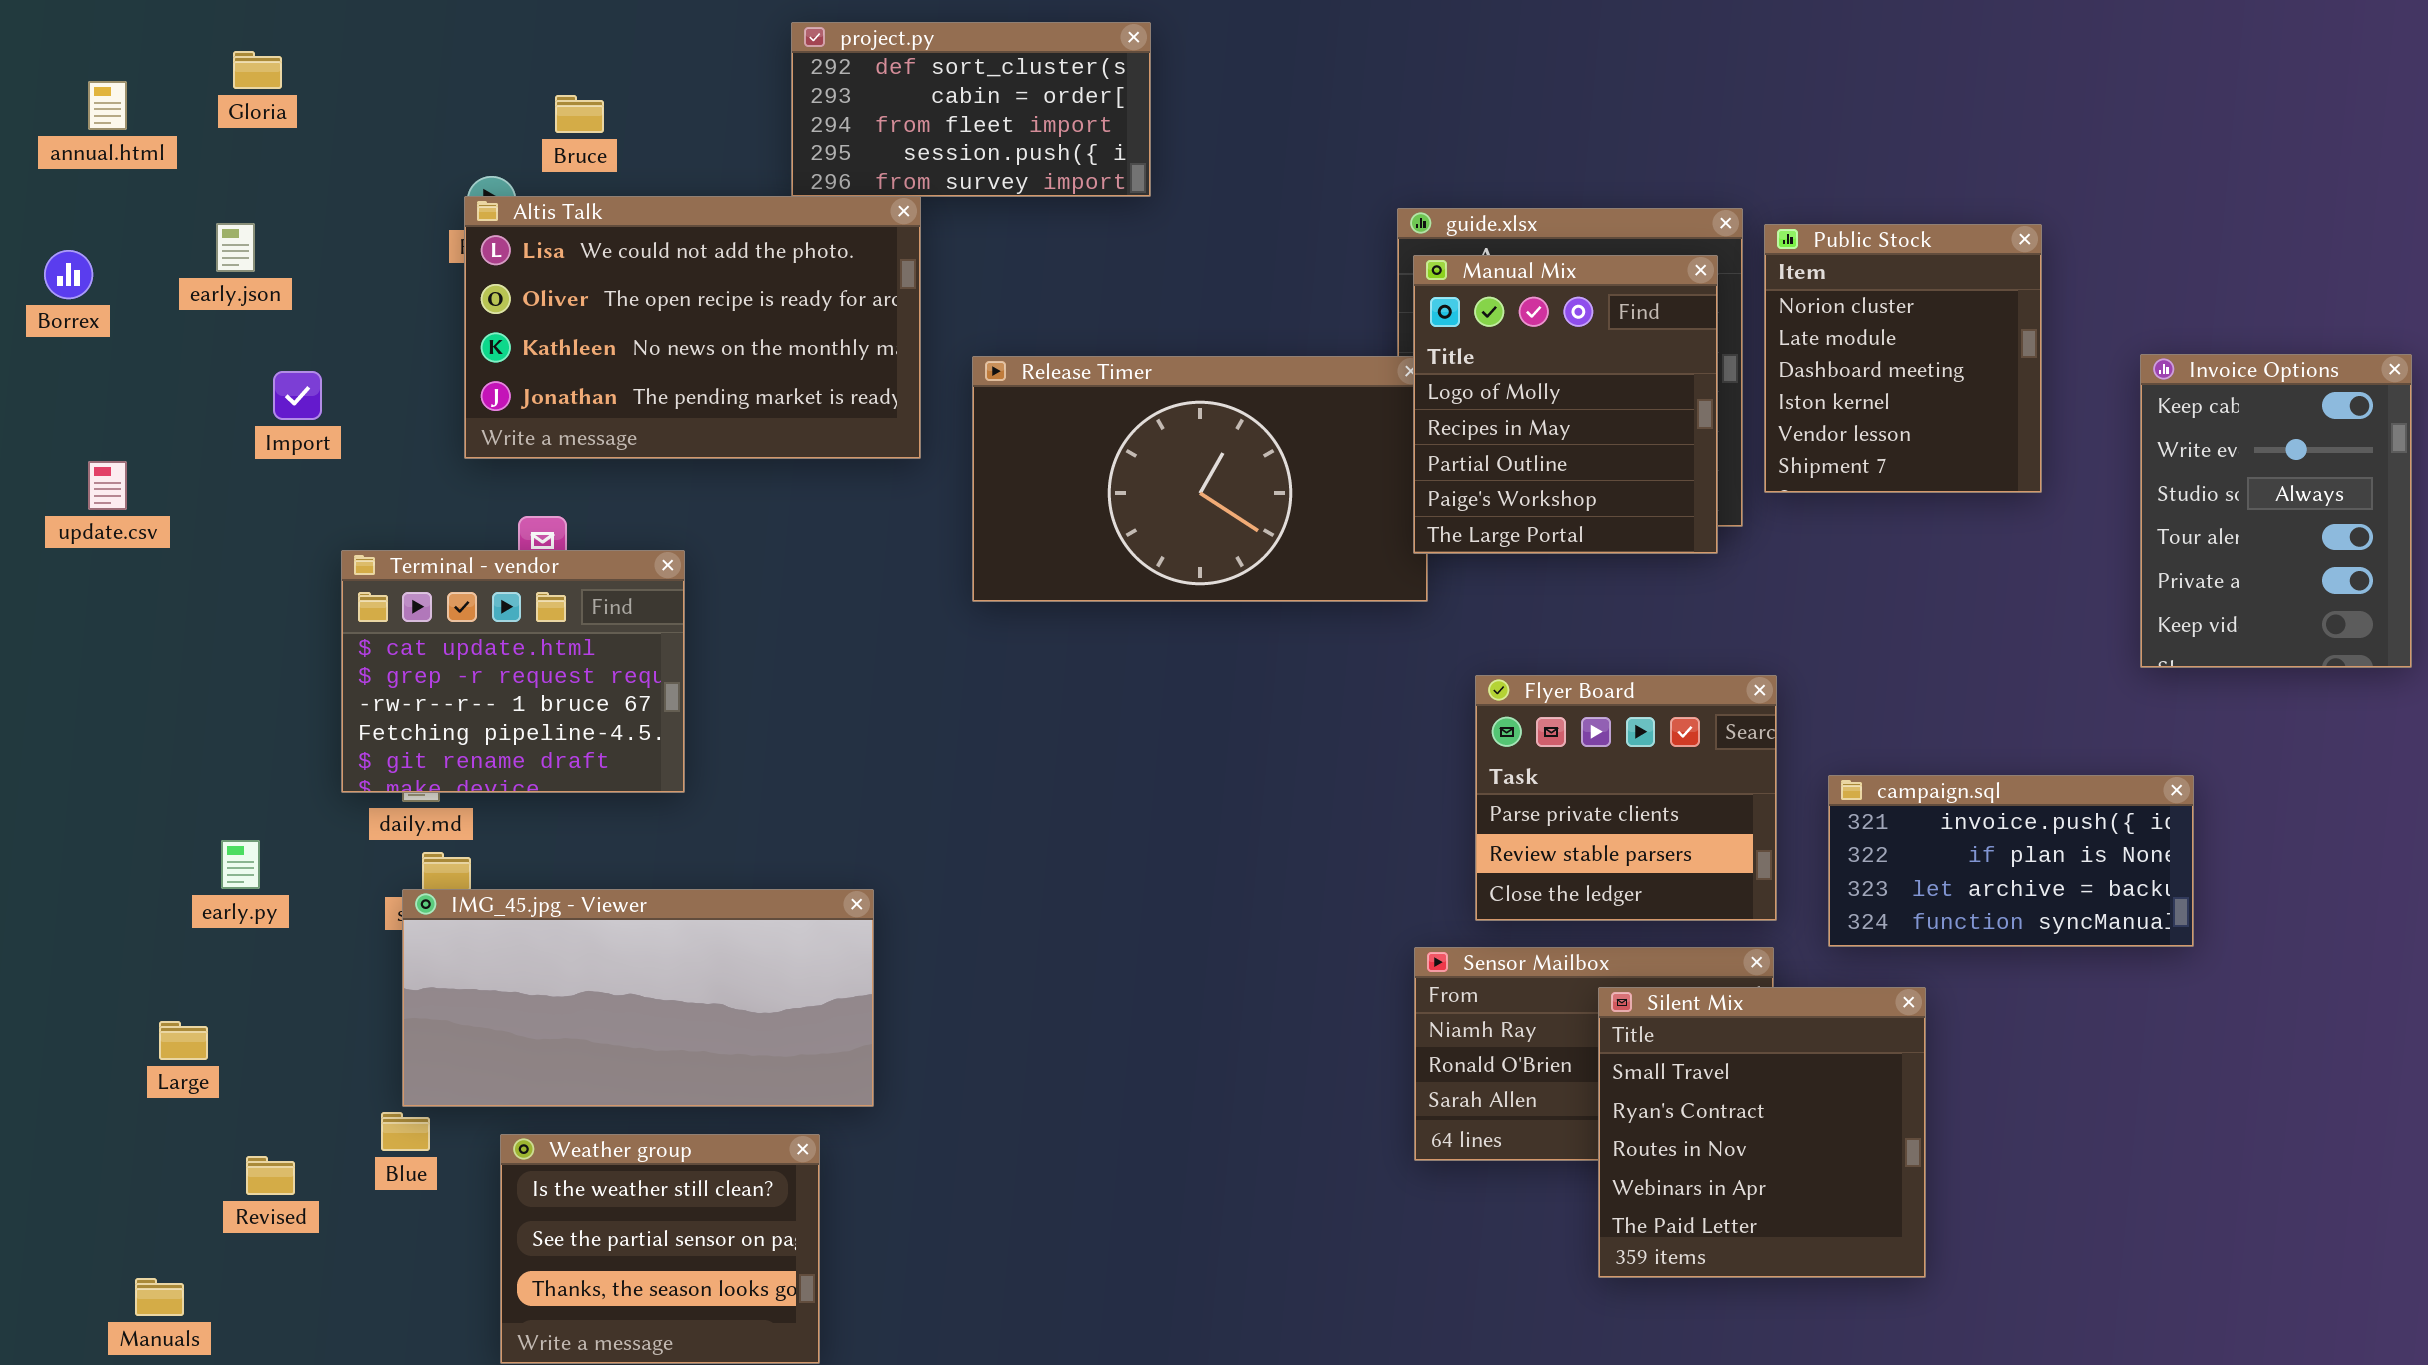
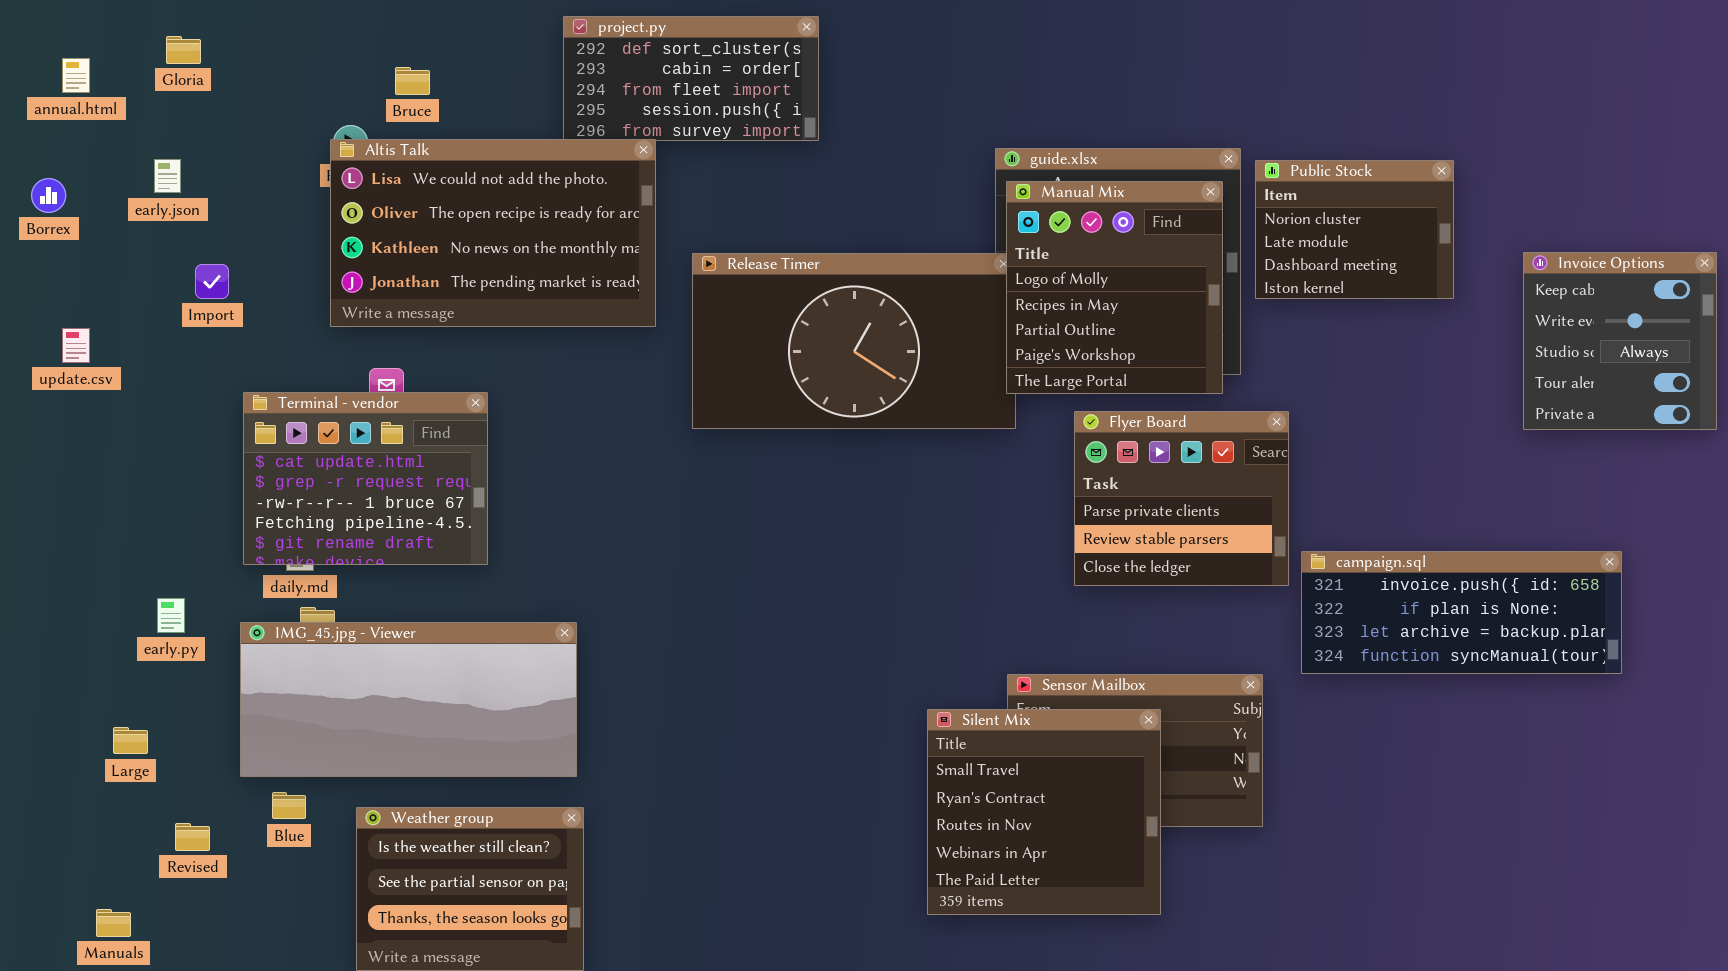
Public Stock: [1764,224,2042,493] -> [1255,160,1454,299], resized
Invoice Options: [2140,354,2412,668] -> [1523,252,1717,430], resized
Flyer Board: [1475,675,1777,921] -> [1074,411,1289,586], moved
campaign.sql: [1828,775,2194,947] -> [1301,551,1622,674], resized
IMG_45.jpg - Viewer: [402,889,874,1107] -> [240,622,577,777], moved
Silent Mix: [1598,987,1926,1278] -> [927,709,1161,915], moved

